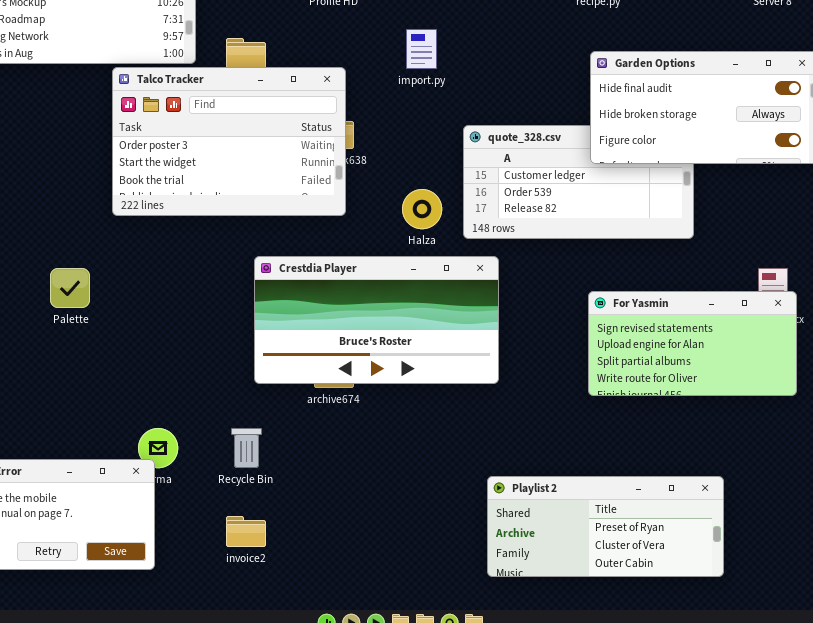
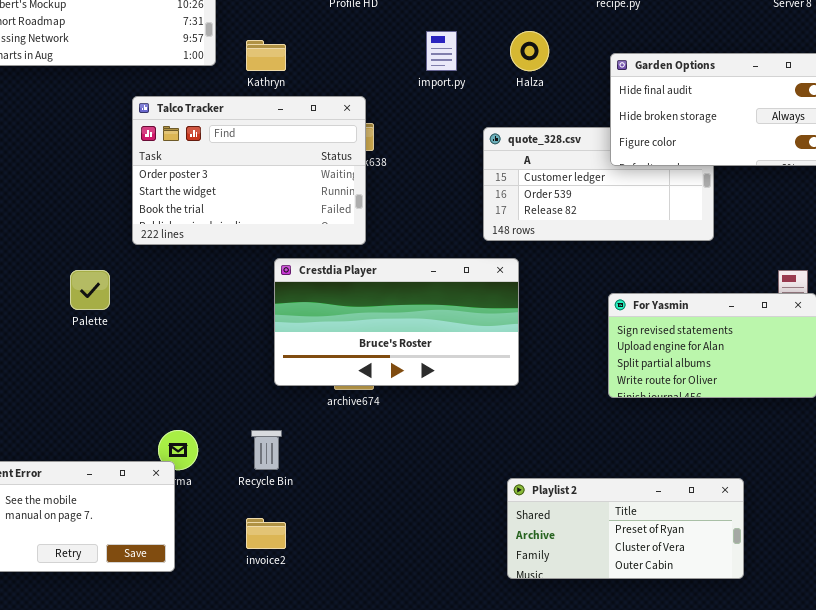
Talco Tracker: [112,67,346,216] -> [132,96,366,245], moved
Halza: [402,189,442,229] -> [510,31,549,71], moved

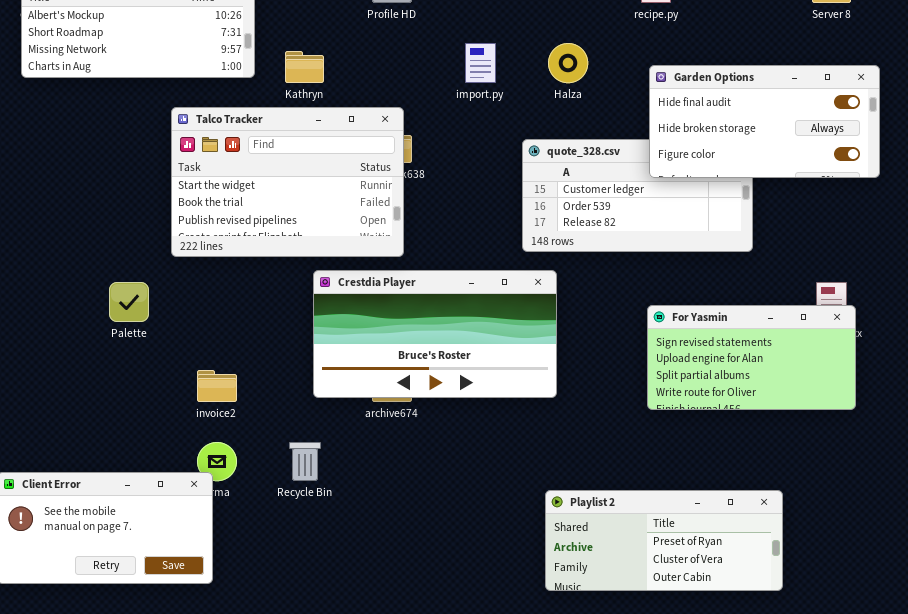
Talco Tracker: [132,96,366,245] -> [171,107,404,257], scrolled down 1 row
invoice2: [246,518,286,549] -> [197,370,237,402], moved

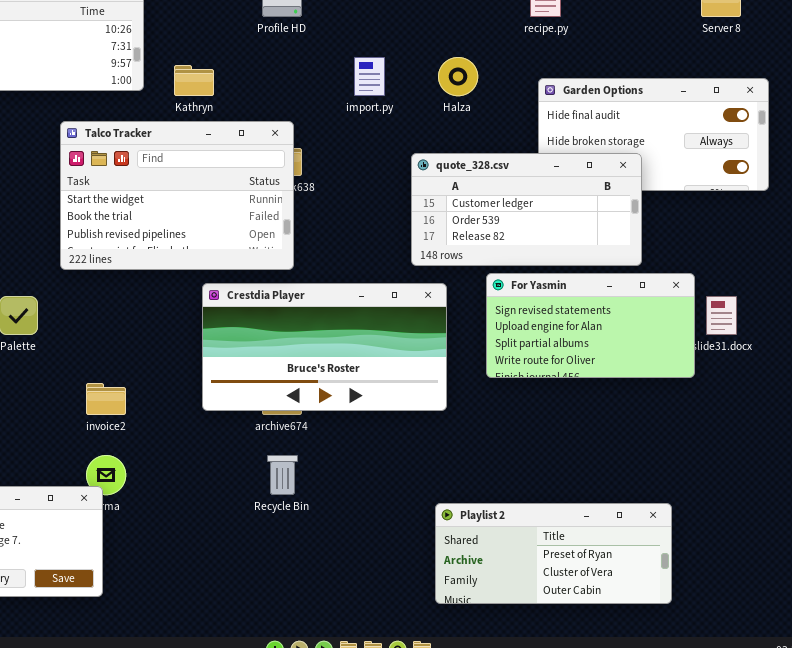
quote_328.csv: [522,139,753,252] -> [411,153,642,266], raised
For Yasmin: [647,305,856,410] -> [486,273,695,378], moved
Recycle Bin: [289,442,321,481] -> [267,455,298,495], moved

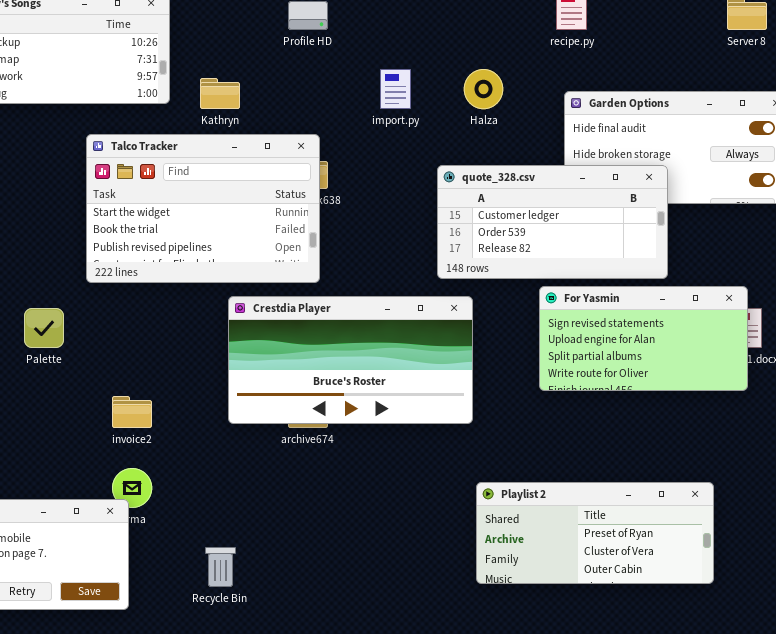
For Yasmin: [486,273,695,378] -> [539,286,748,391], moved
Recycle Bin: [267,455,298,495] -> [205,547,236,587], moved
Playlist 2: [435,503,672,604] -> [476,482,714,584], moved

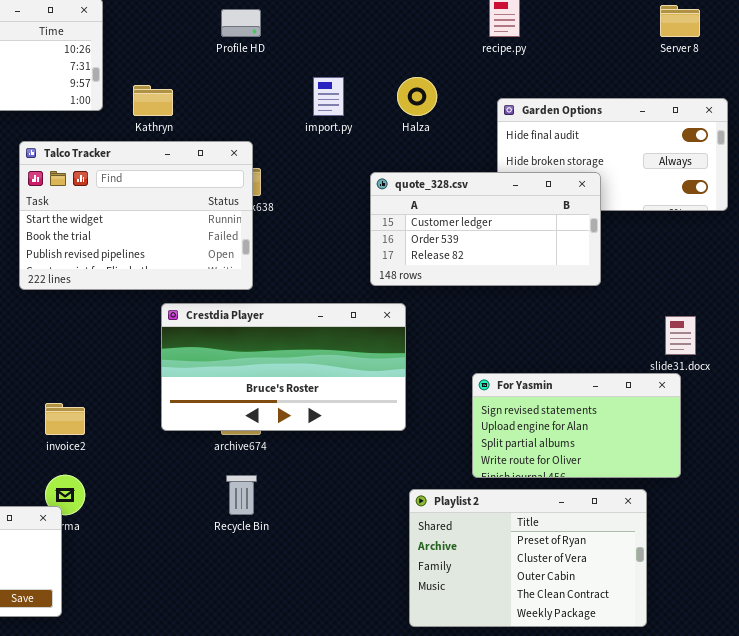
For Yasmin: [539,286,748,391] -> [472,373,681,478], moved
Playlist 2: [476,482,714,584] -> [409,489,647,627], resized
Recycle Bin: [205,547,236,587] -> [226,475,257,515], moved

